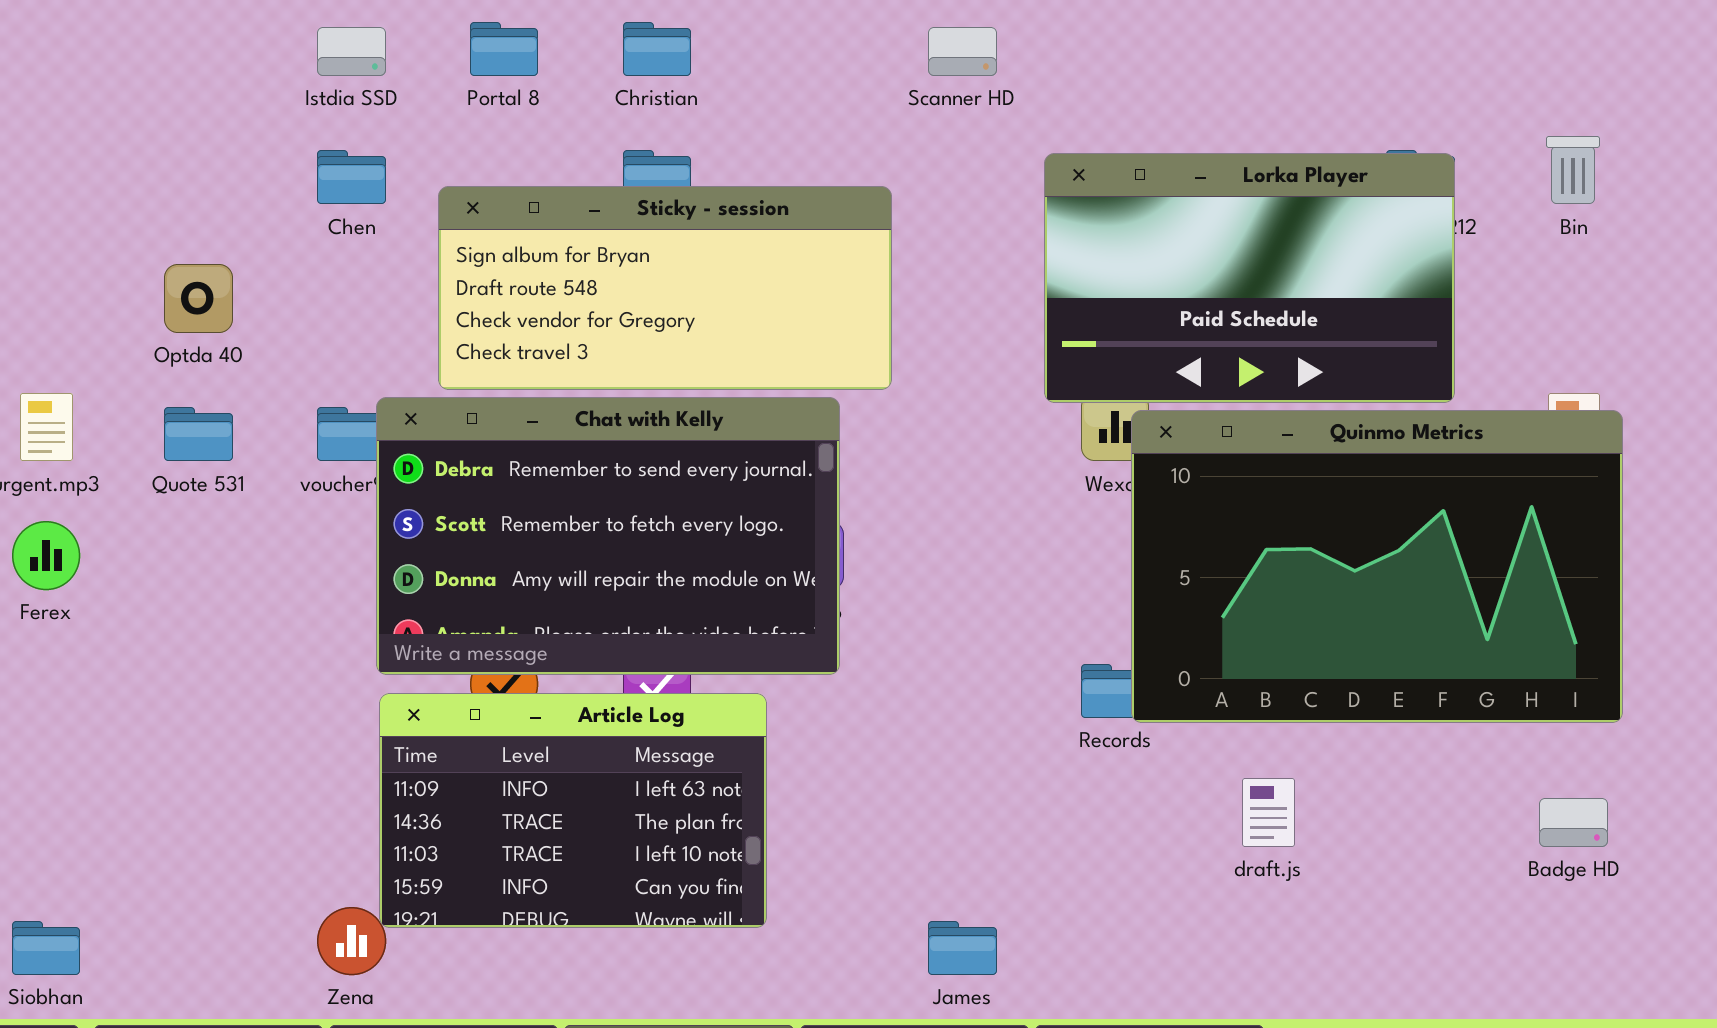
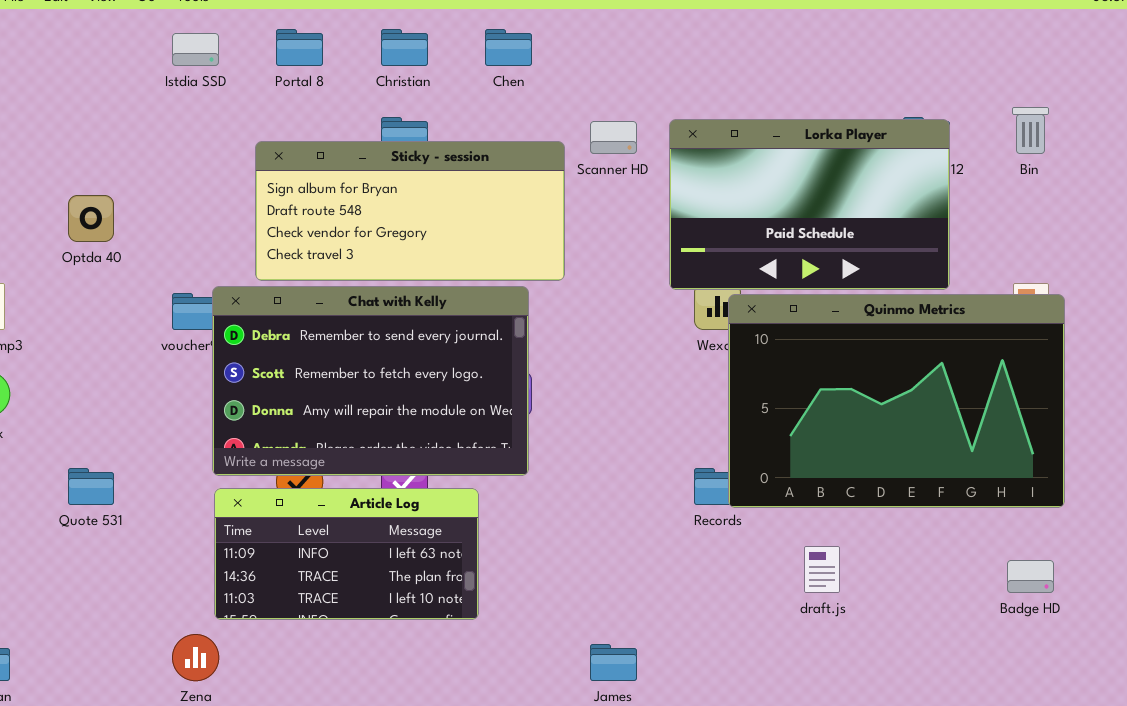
Scanner HD: [928,27,997,76] -> [590,121,637,154], moved
Chen: [317,150,386,204] -> [485,29,532,66], moved
Quote 531: [164,407,233,461] -> [68,468,114,505], moved
Article Log: [379,693,767,928] -> [214,488,479,620], resized

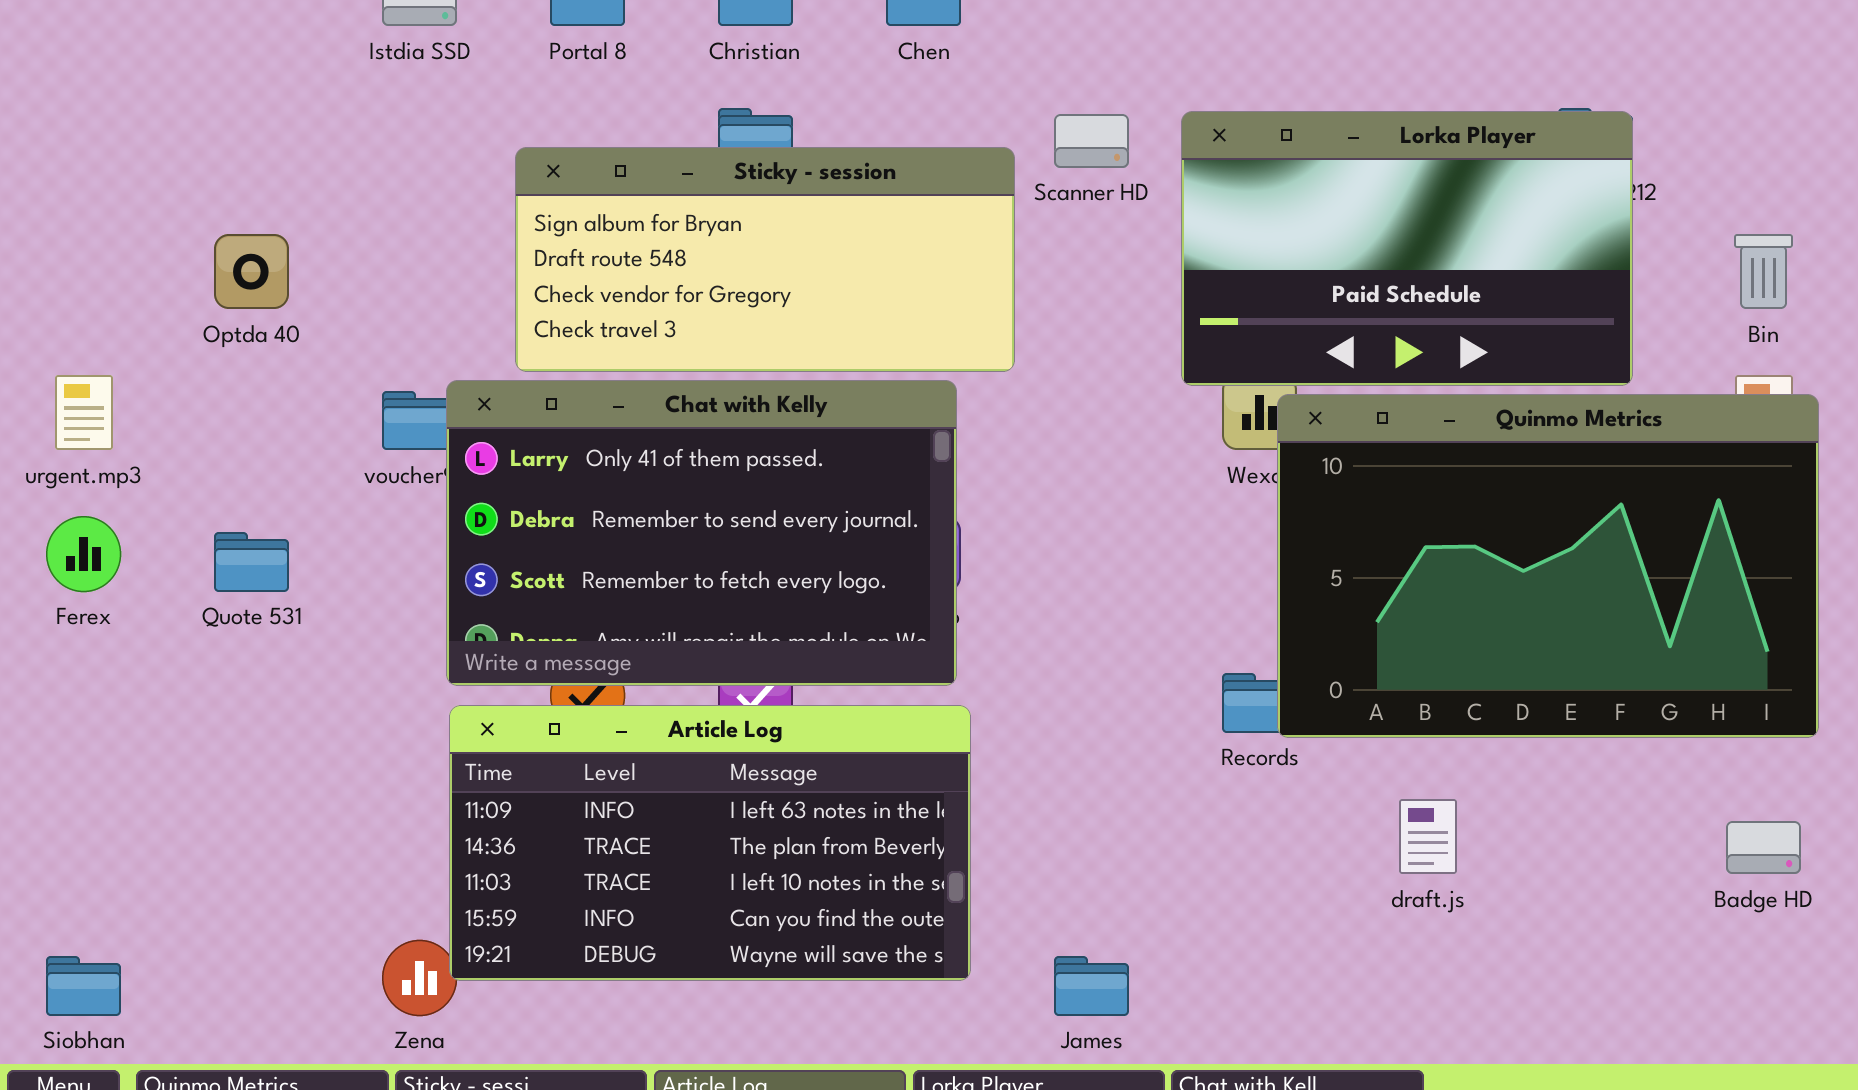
Bin: [1012,107,1049,154] -> [1734,234,1793,309], moved
Chat with Kelly: [212,286,529,476] -> [446,380,957,686], scrolled up 1 row
Quote 531: [68,468,114,505] -> [214,532,289,592], moved
Article Log: [214,488,479,620] -> [449,705,971,981], resized

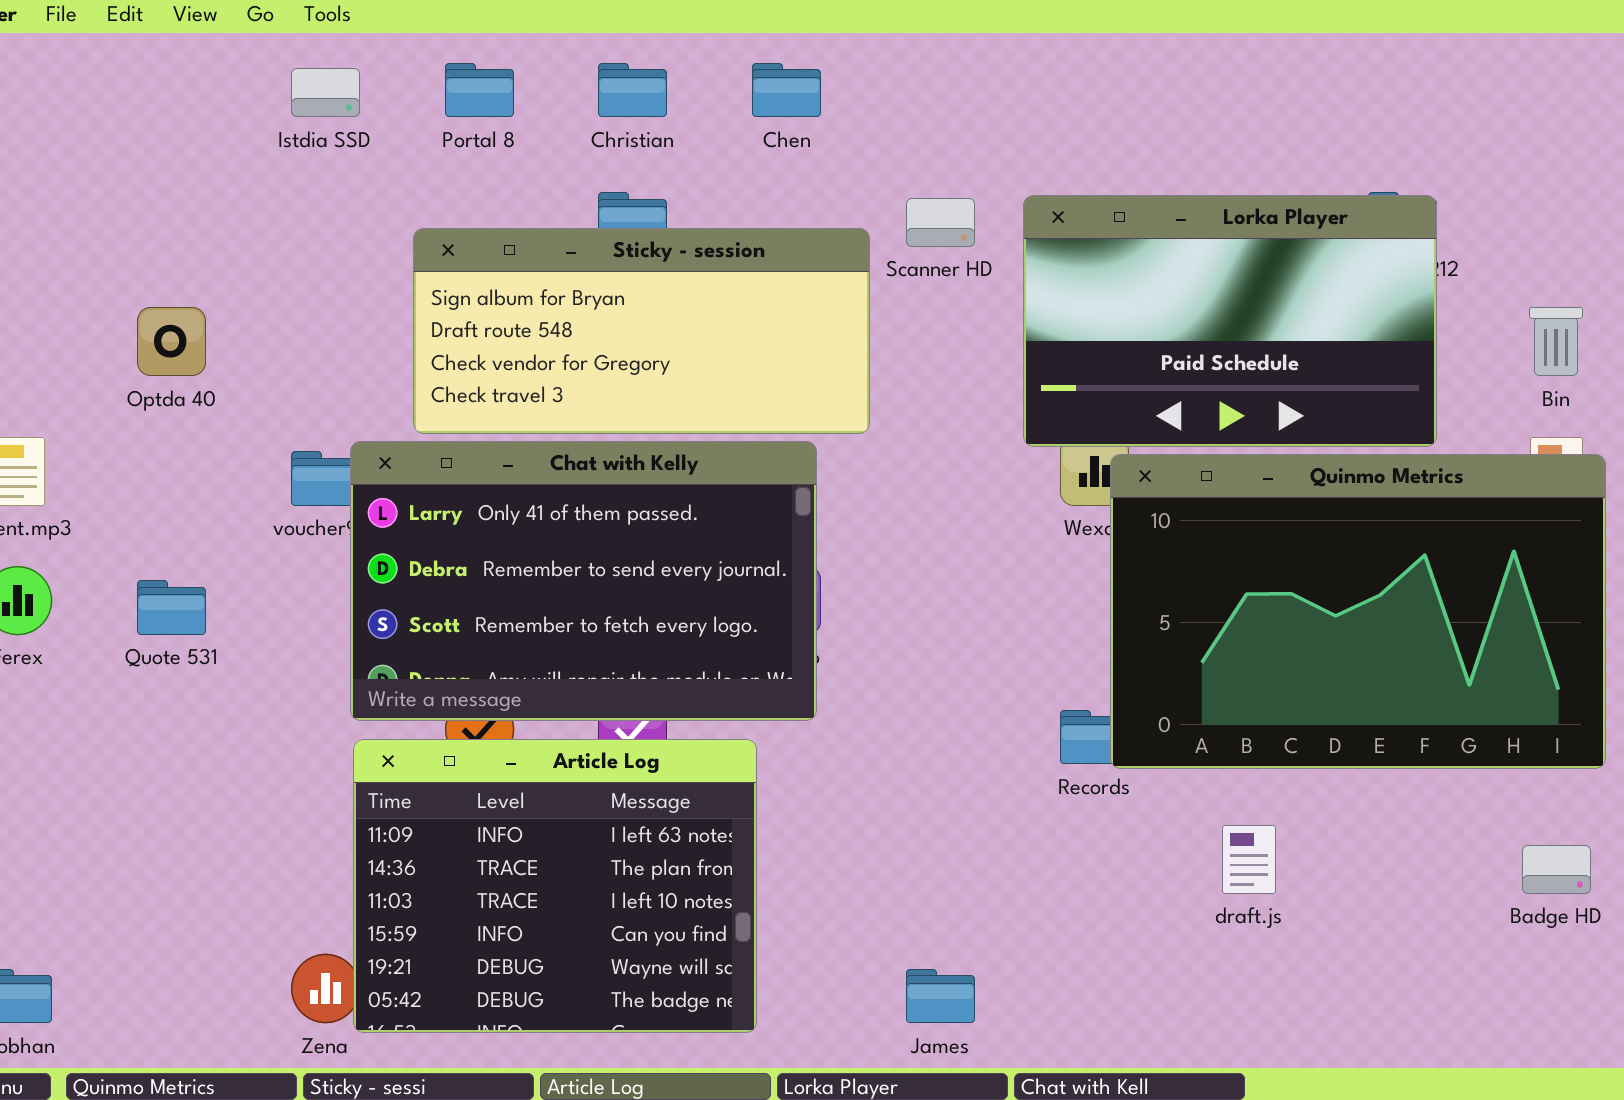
Article Log: [449,705,971,981] -> [353,739,757,1033], resized

